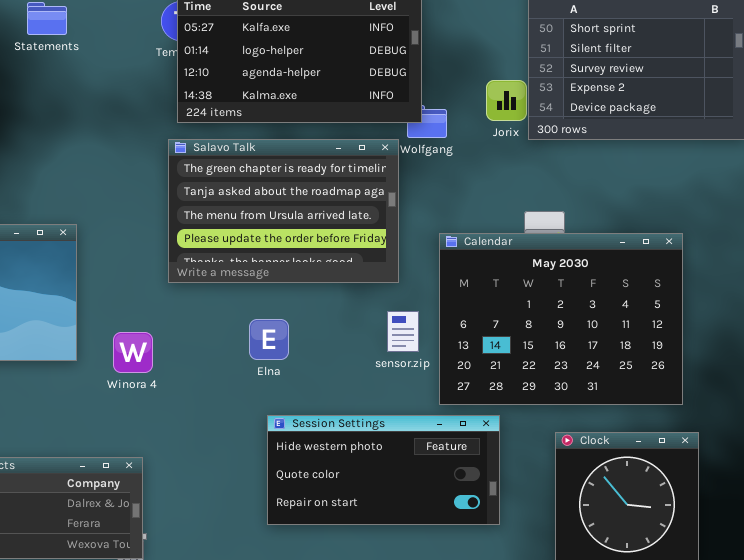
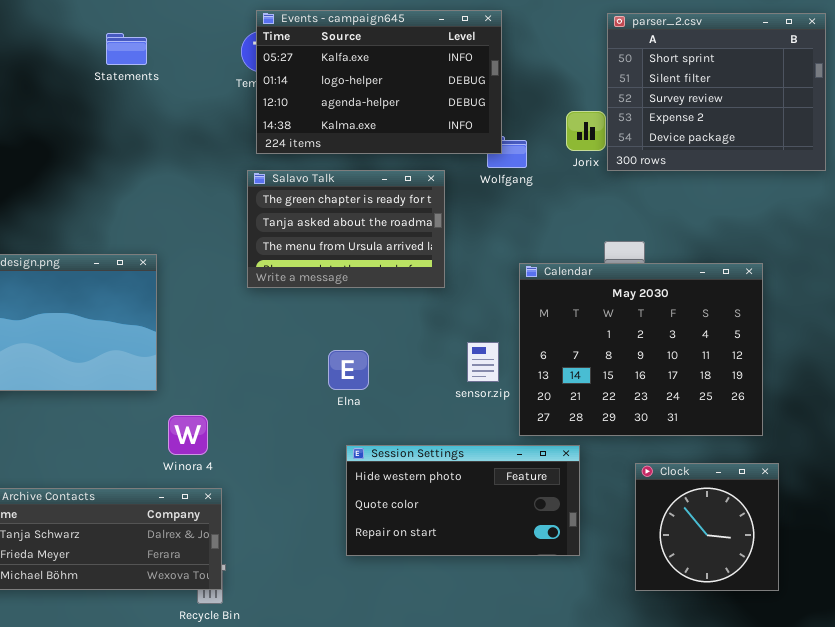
Salavo Talk: [168,139,399,283] -> [247,170,445,288], resized
Winora 4: [113,332,153,373] -> [168,415,208,455], moved

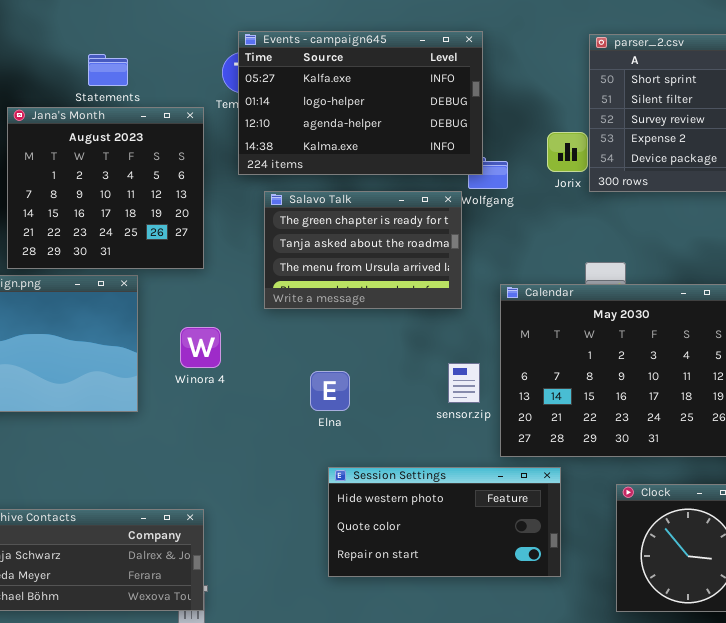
Jana's Month: none -> [7,107,204,269], opened
Salavo Talk: [247,170,445,288] -> [264,191,462,309], moved
Winora 4: [168,415,208,455] -> [180,327,221,368], moved

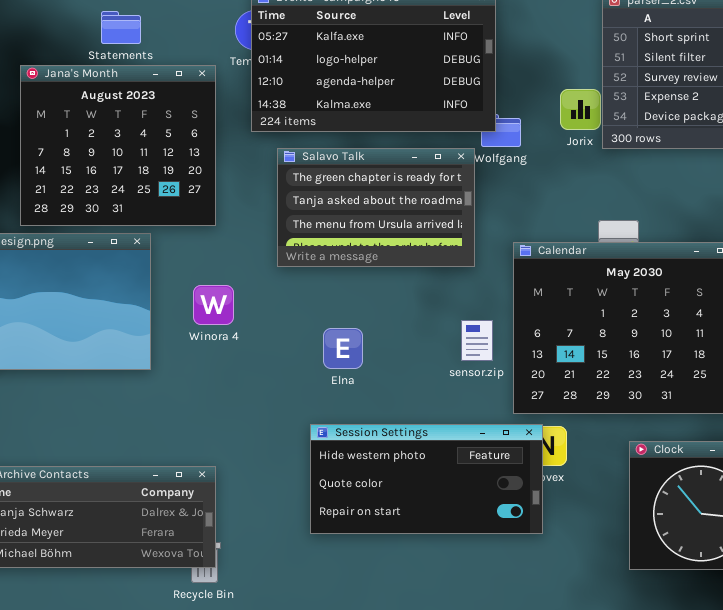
Session Settings: [328,467,561,577] -> [310,424,543,534], moved

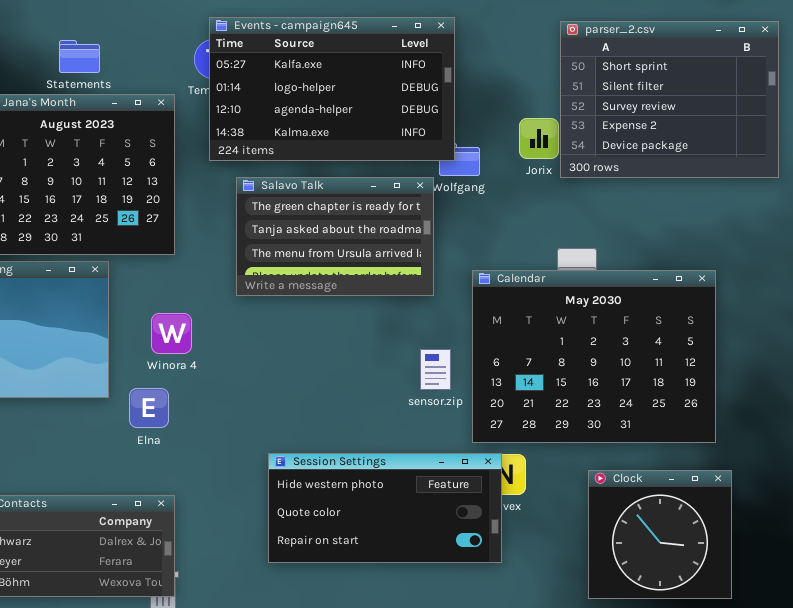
Elna: [323,328,363,369] -> [129,388,169,428], moved

